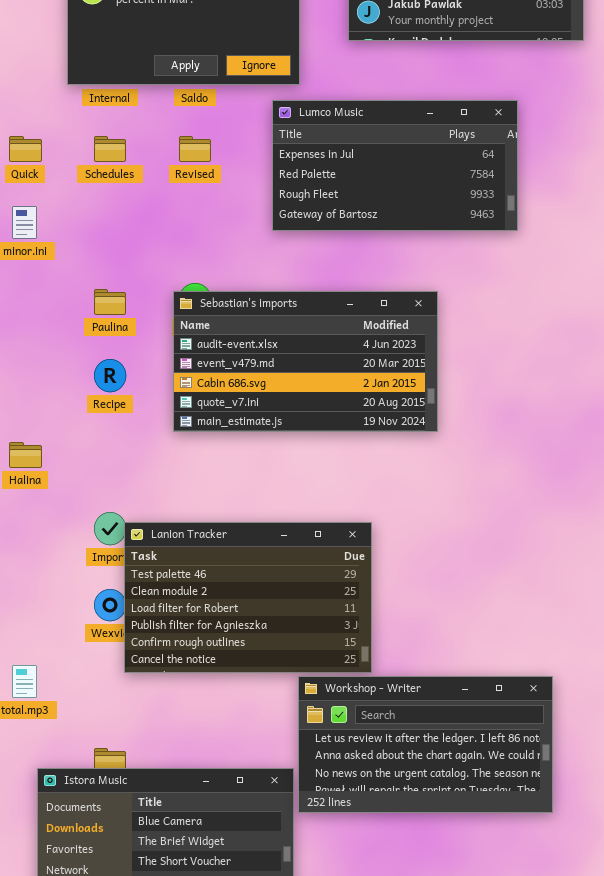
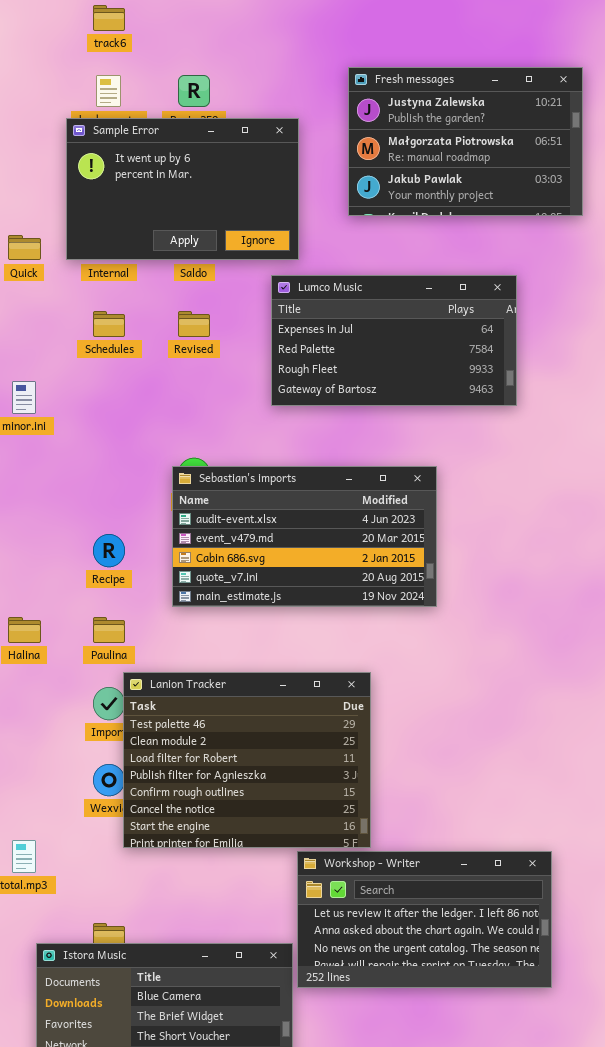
Quick: [9,136,42,162] -> [8,235,41,260], moved
Paulina: [94,289,126,315] -> [93,617,125,643], moved
Lanion Tracker: [124,522,372,673] -> [123,672,371,848], resized

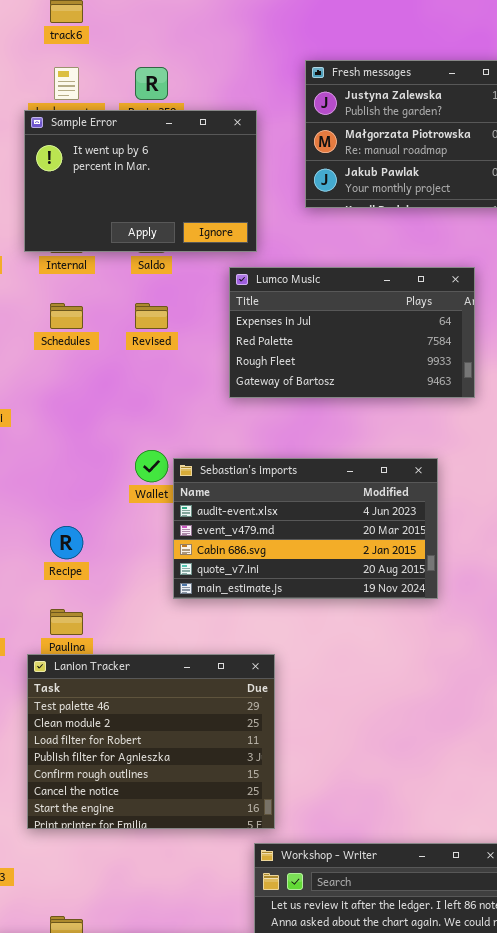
Sebastian's imports: [172,466,437,607] -> [173,458,438,599], moved
Lanion Tracker: [123,672,371,848] -> [27,654,275,829], moved

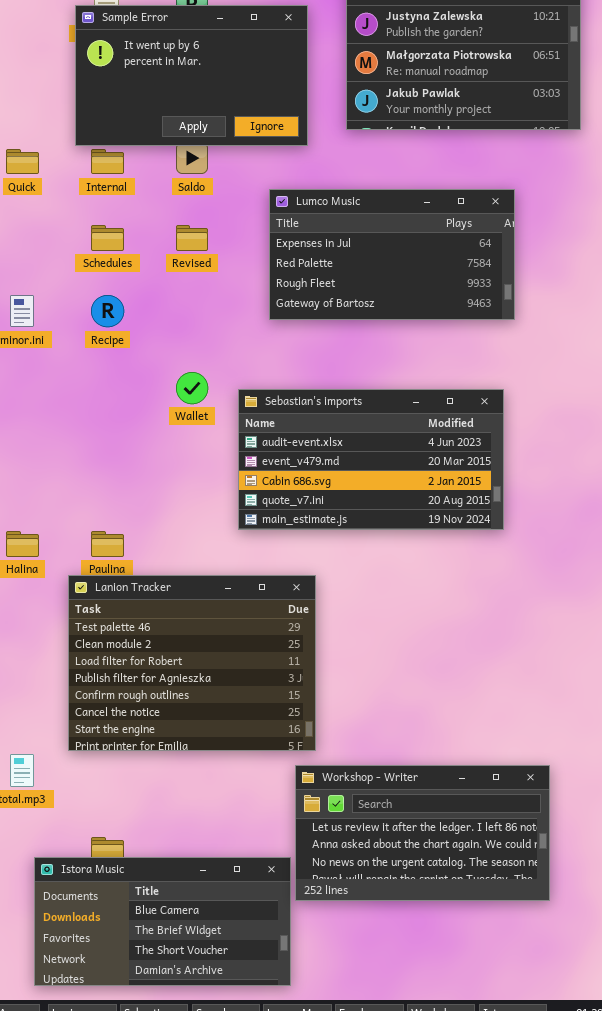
Sample Error: [24,110,257,252] -> [75,5,308,146], moved
Sebastian's imports: [173,458,438,599] -> [238,389,504,530], moved
Recipe: [50,526,83,559] -> [91,295,124,327], moved

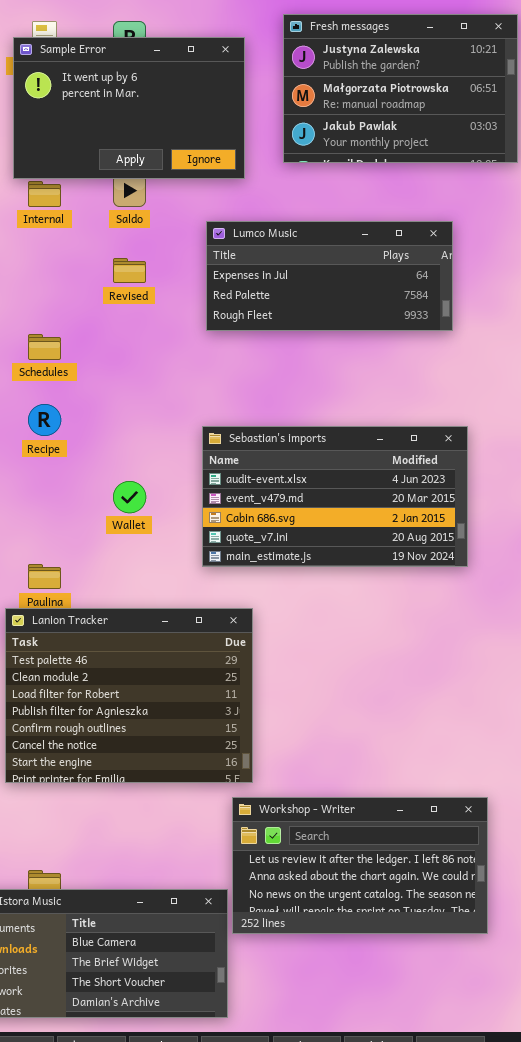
Lumco Music: [269,189,515,320] -> [206,221,453,331], resized
Schedules: [91,225,124,251] -> [28,334,61,360], moved
Recipe: [91,295,124,327] -> [28,404,61,436], moved
Wallet: [176,372,208,404] -> [113,481,146,513], moved
Sebastian's imports: [238,389,504,530] -> [202,426,468,567], moved

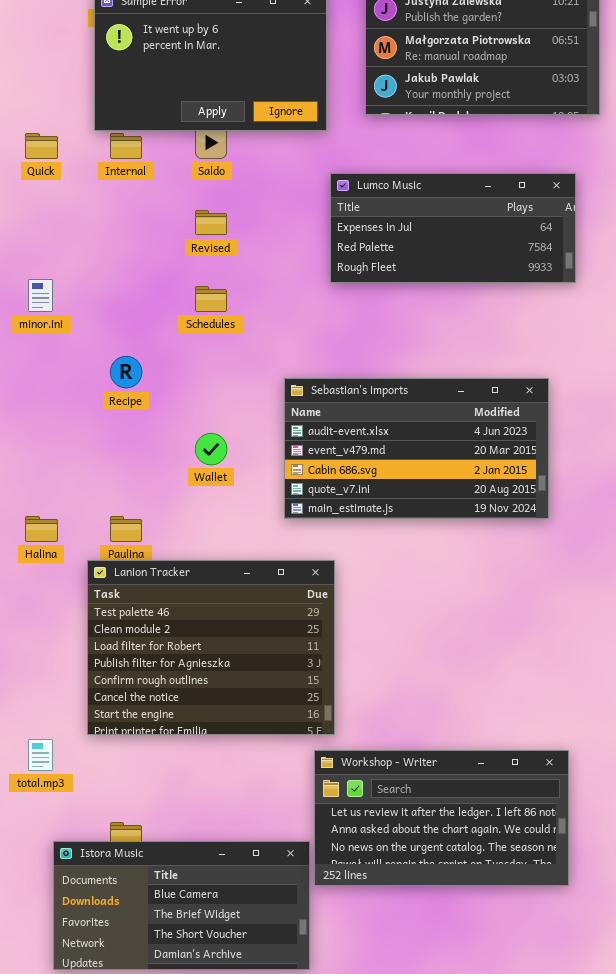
Lumco Music: [206,221,453,331] -> [330,173,576,283], moved
Schedules: [28,334,61,360] -> [195,286,227,312], moved

